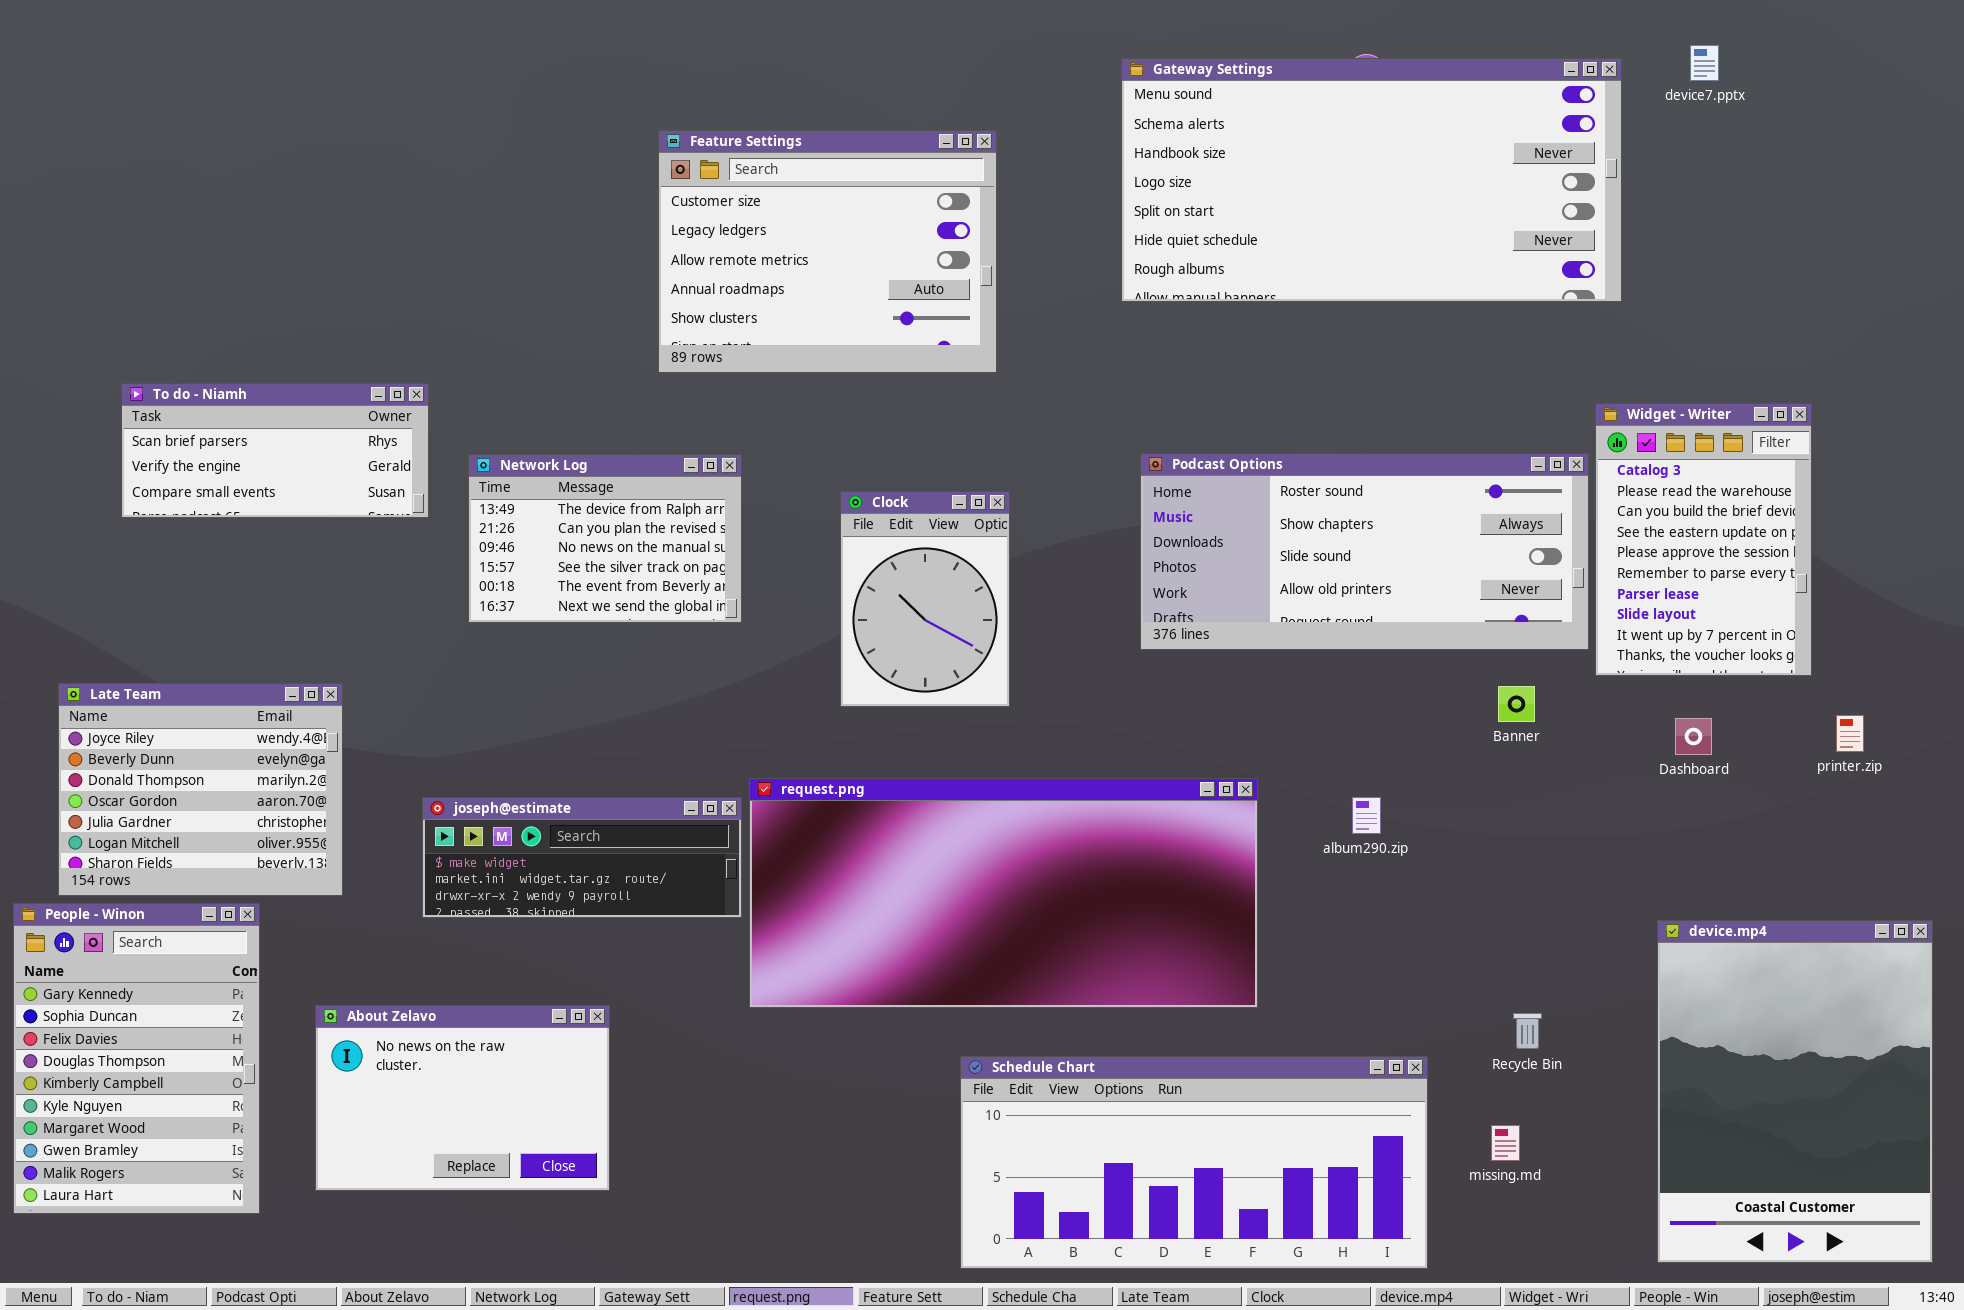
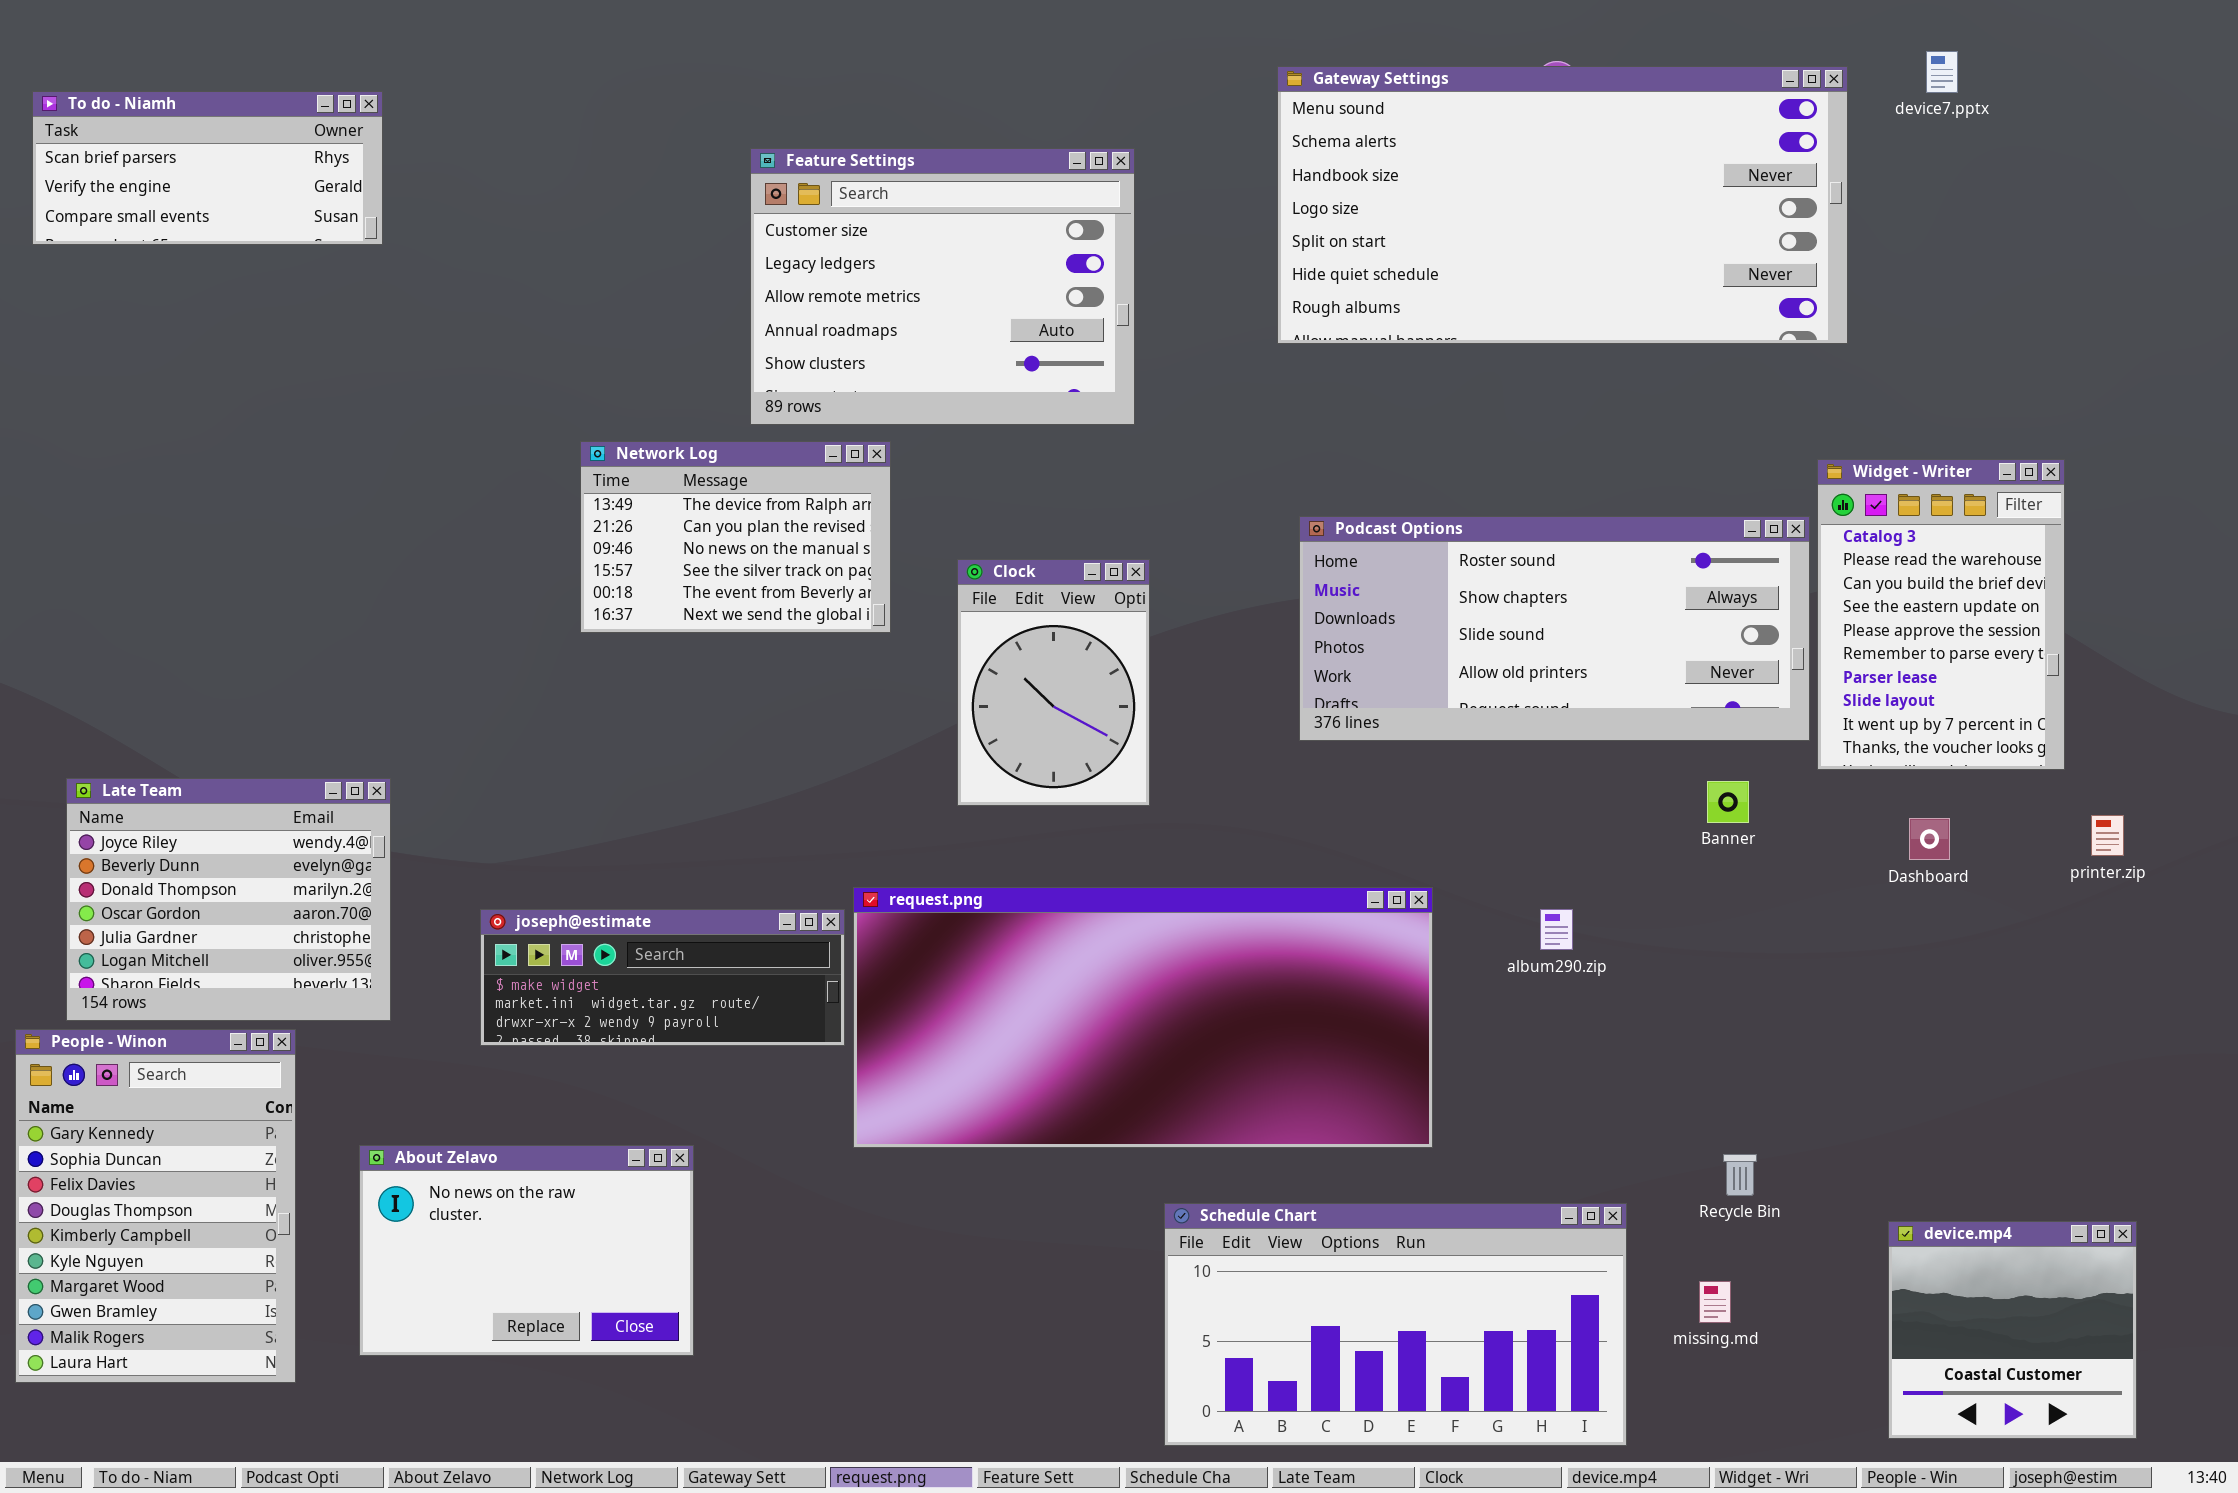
To do - Niamh: [121,383,429,518] -> [32,91,383,245], moved
Network Log: [468,454,742,623] -> [580,441,891,633], moved
device.mp4: [1657,920,1933,1263] -> [1888,1221,2137,1439], resized
Schedule Chart: [960,1056,1428,1269] -> [1164,1203,1627,1446], resized

